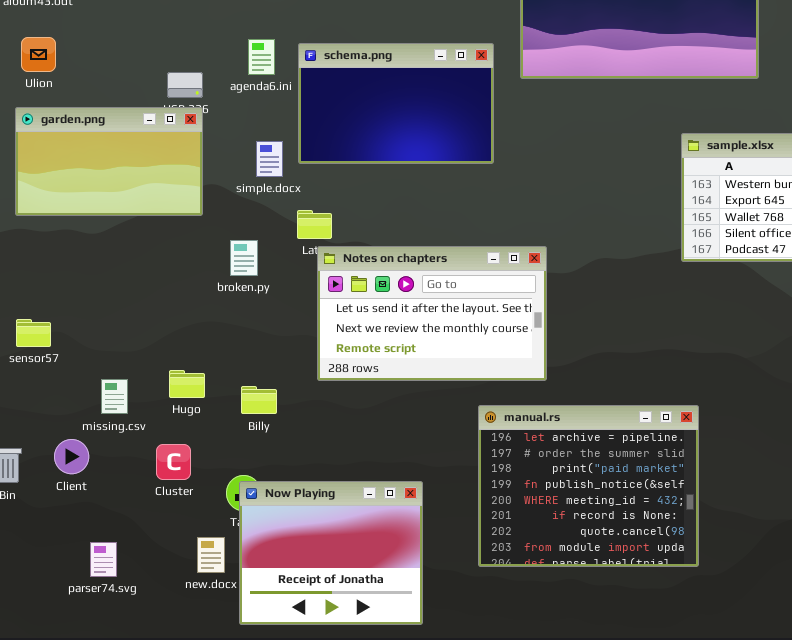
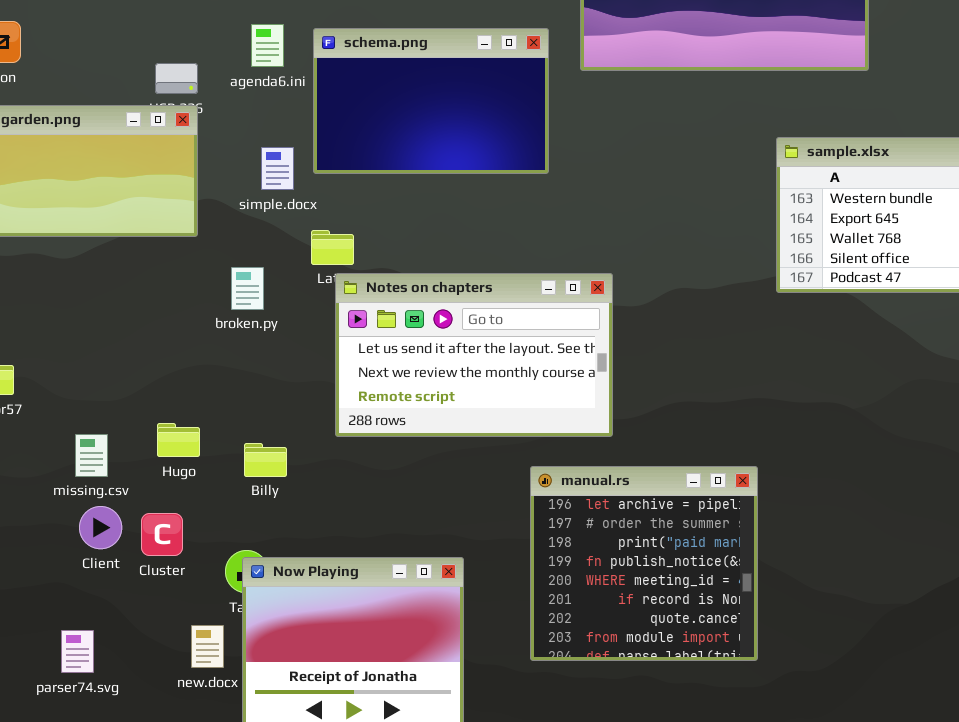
manual.rs: [478,405,699,567] -> [530,466,758,661], resized
Client: [54,439,89,474] -> [79,506,122,549], moved

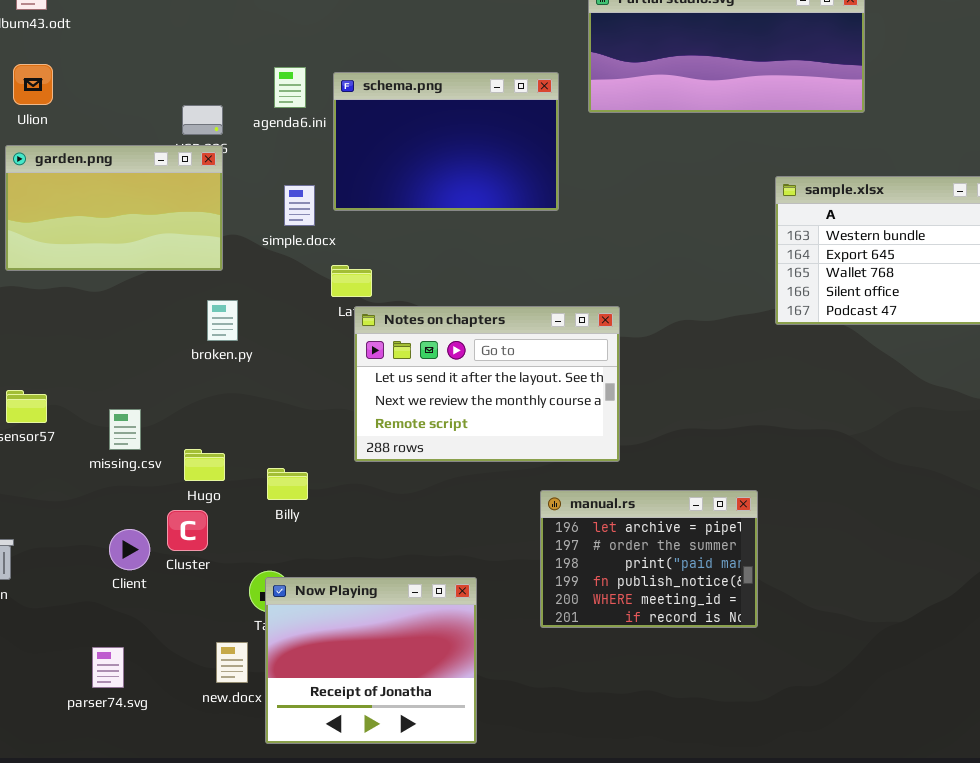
broken.py: [231,267,264,310] -> [207,300,238,341], moved
missing.csv: [75,434,108,477] -> [109,409,141,450], moved
manual.rs: [530,466,758,661] -> [540,490,758,628], resized
Cluster: [141,513,183,556] -> [167,510,208,551], moved

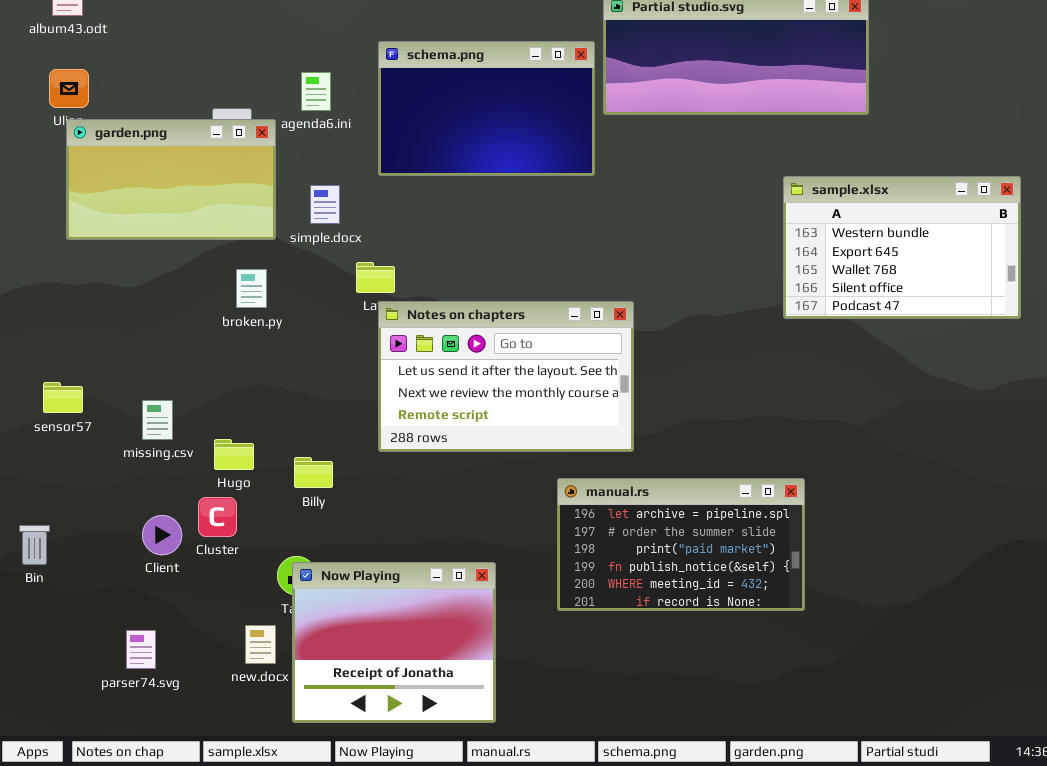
schema.png: [333,72,559,211] -> [378,41,595,176], moved
garden.png: [5,145,223,271] -> [66,119,276,240], moved
broken.py: [207,300,238,341] -> [236,269,267,308], moved
manual.rs: [540,490,758,628] -> [557,478,805,611], resized

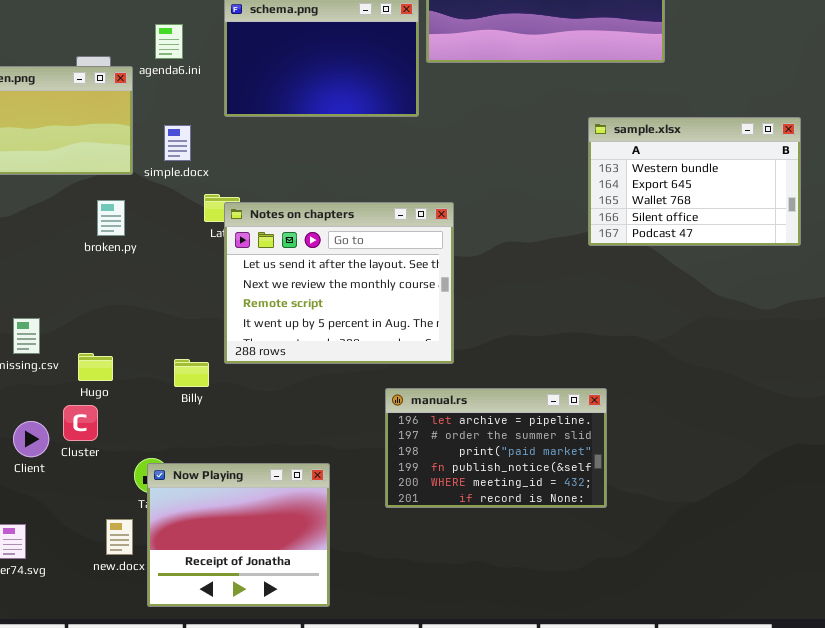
Notes on chapters: [378,301,634,452] -> [224,202,454,364], resized
Billy: [294,457,333,488] -> [174,359,209,387], moved

